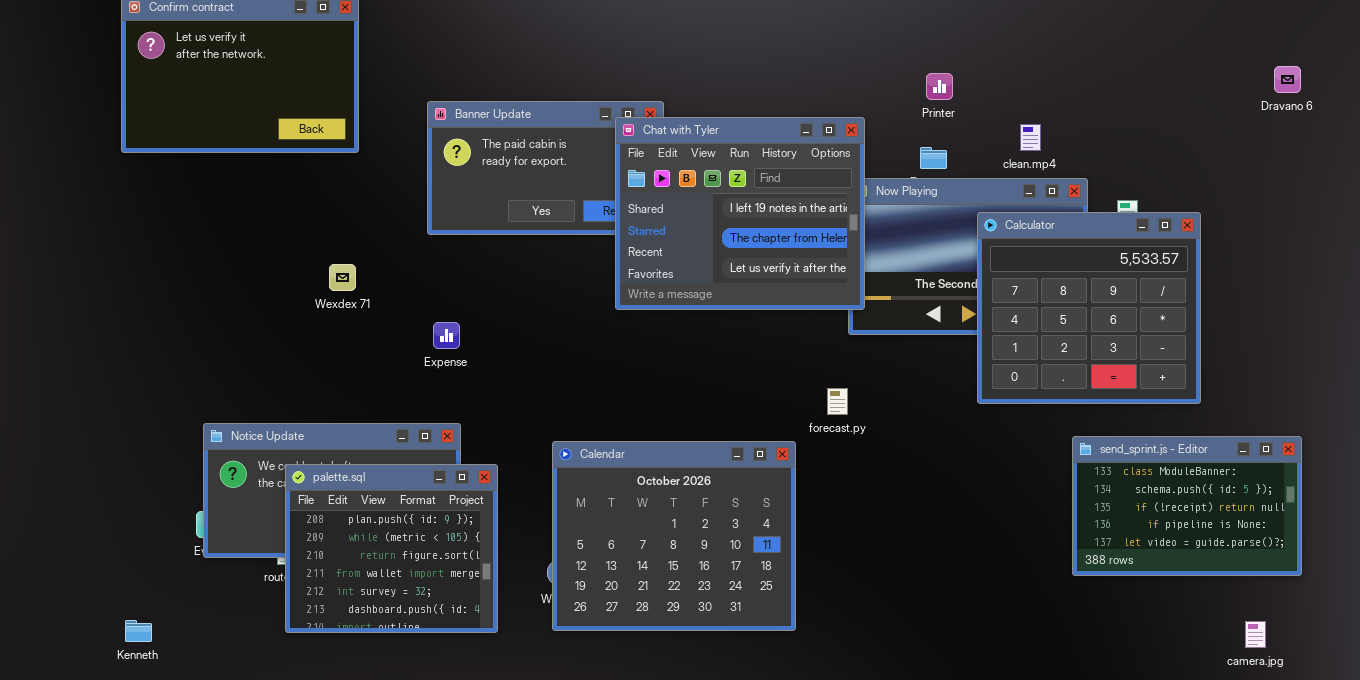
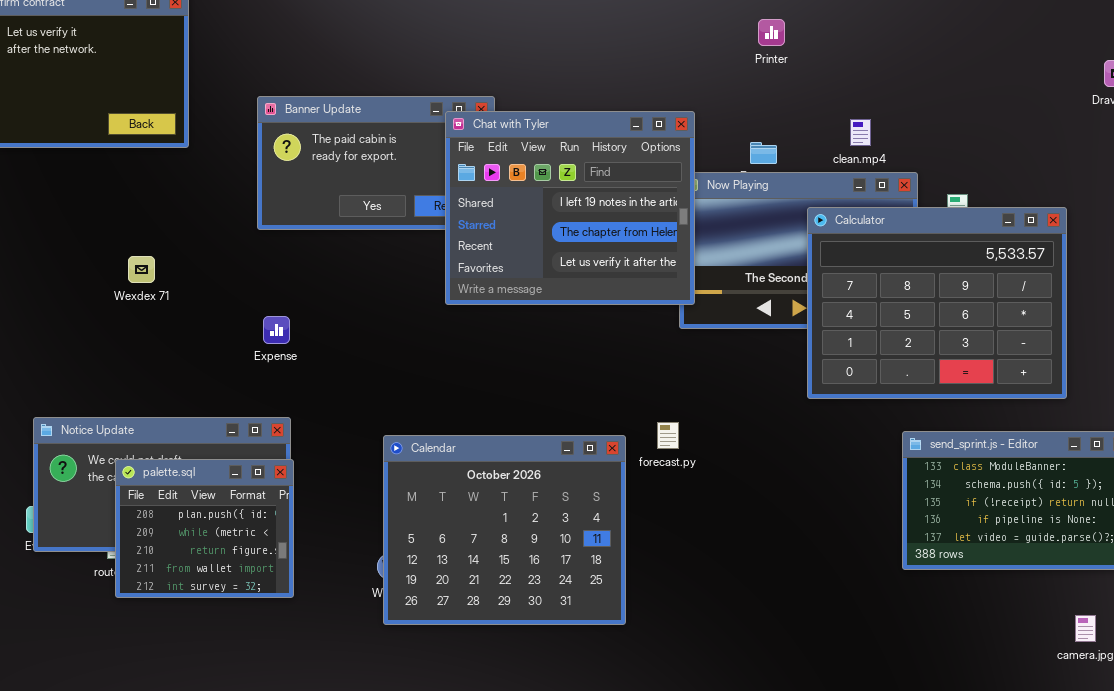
Printer: [926,73,953,100] -> [758,19,785,46], moved
Calculator: [977,212,1201,404] -> [807,207,1067,399], resized
Wexdex 71: [329,264,356,291] -> [128,256,155,283], moved
forecast.py: [827,388,848,415] -> [657,422,679,449], moved
palette.sql: [285,464,498,633] -> [115,459,294,598], resized

